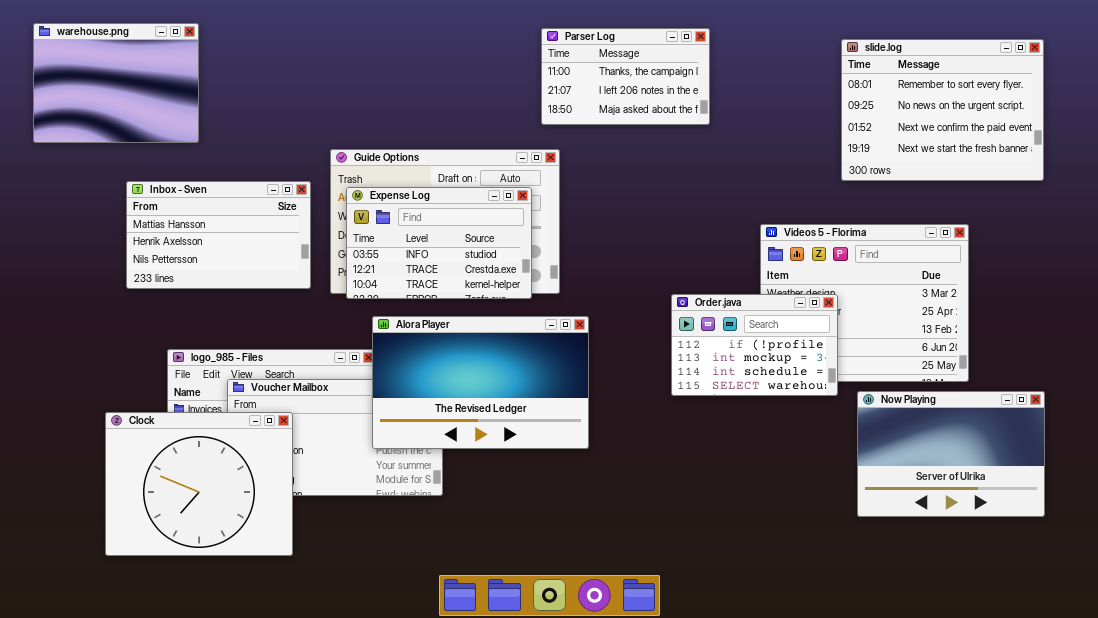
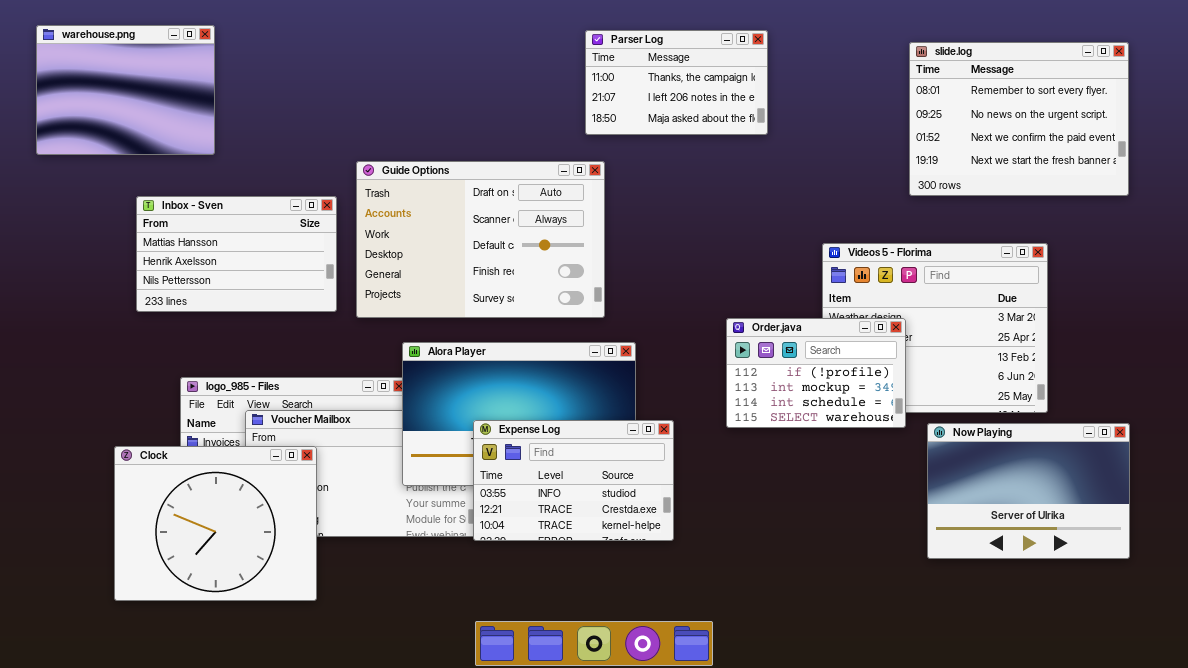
Expense Log: [346,187,532,299] -> [473,420,674,541], moved

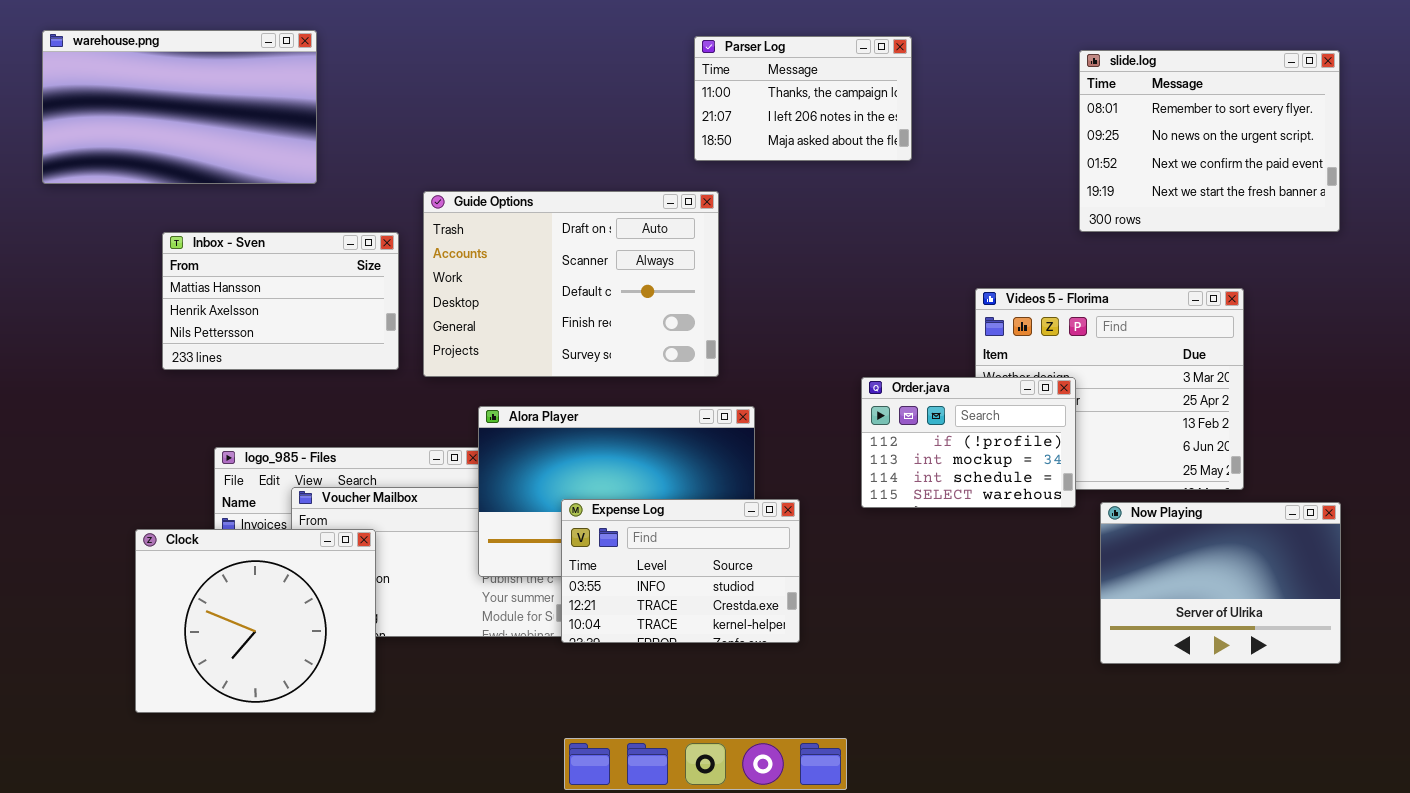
warehouse.png: [36,25,215,155] -> [42,30,317,184], resized

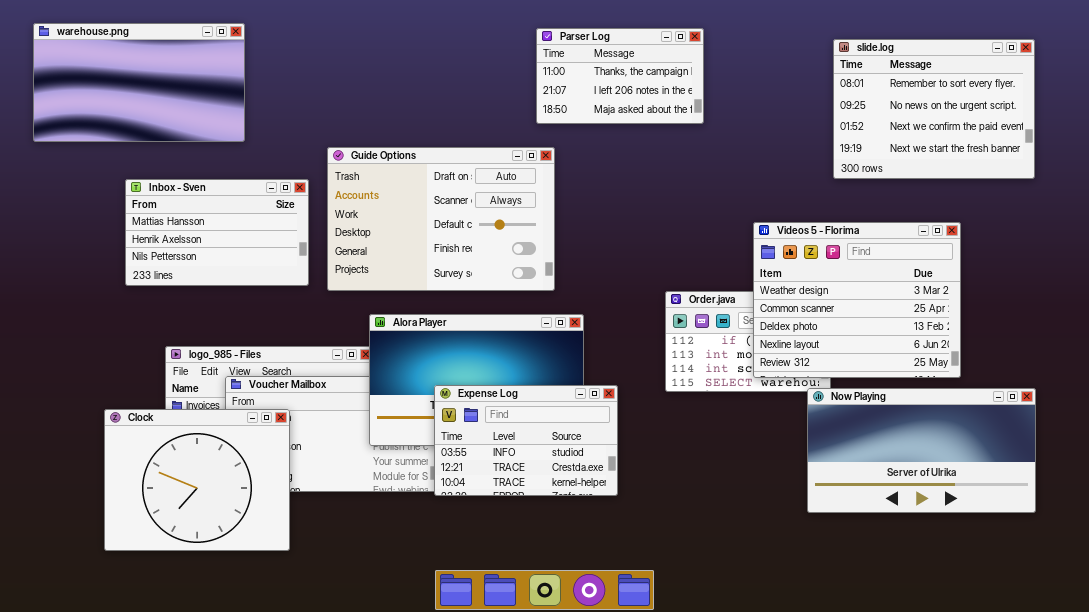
Videos 5 - Florima: [975,288,1244,490] -> [753,222,961,378], raised
Now Playing: [1100,502,1341,664] -> [807,388,1036,513], resized

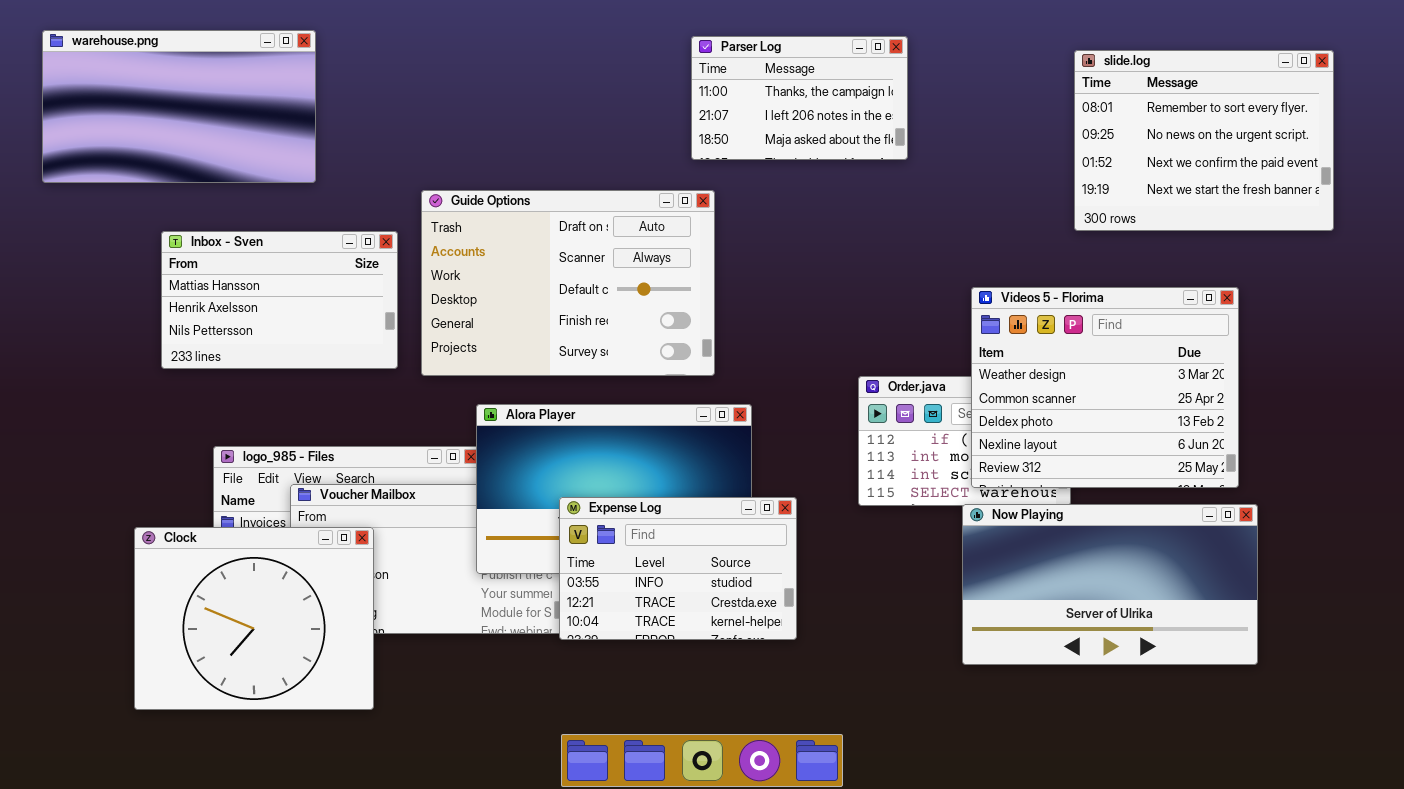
Now Playing: [807,388,1036,513] -> [962,504,1258,665], moved

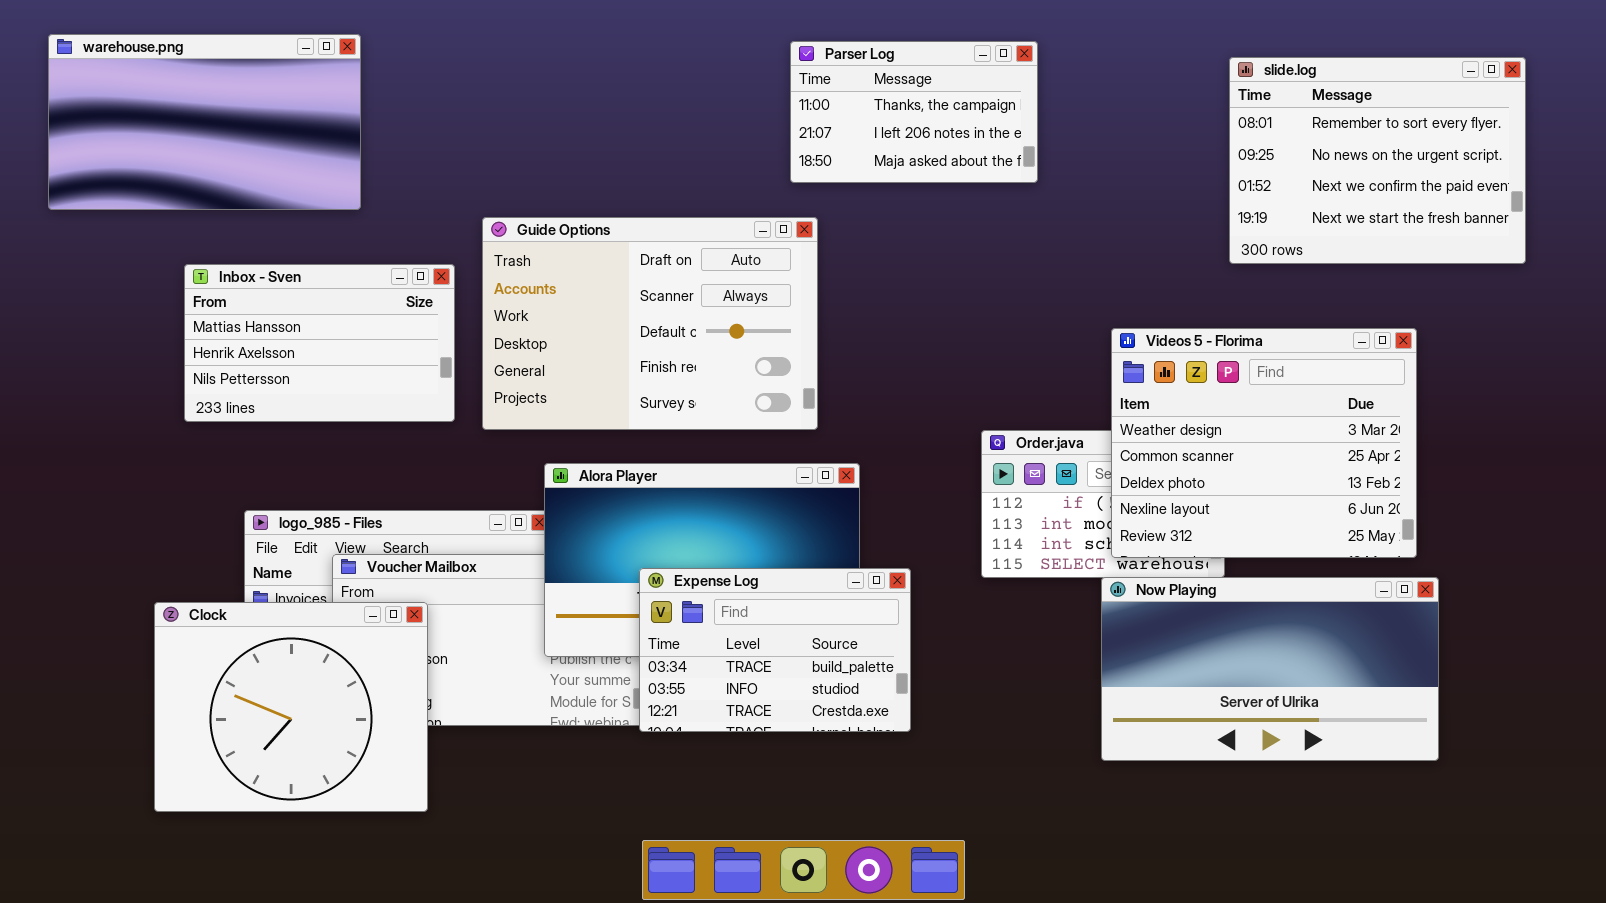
Expense Log: [559,497,797,640] -> [639,568,911,732], scrolled up 1 row

